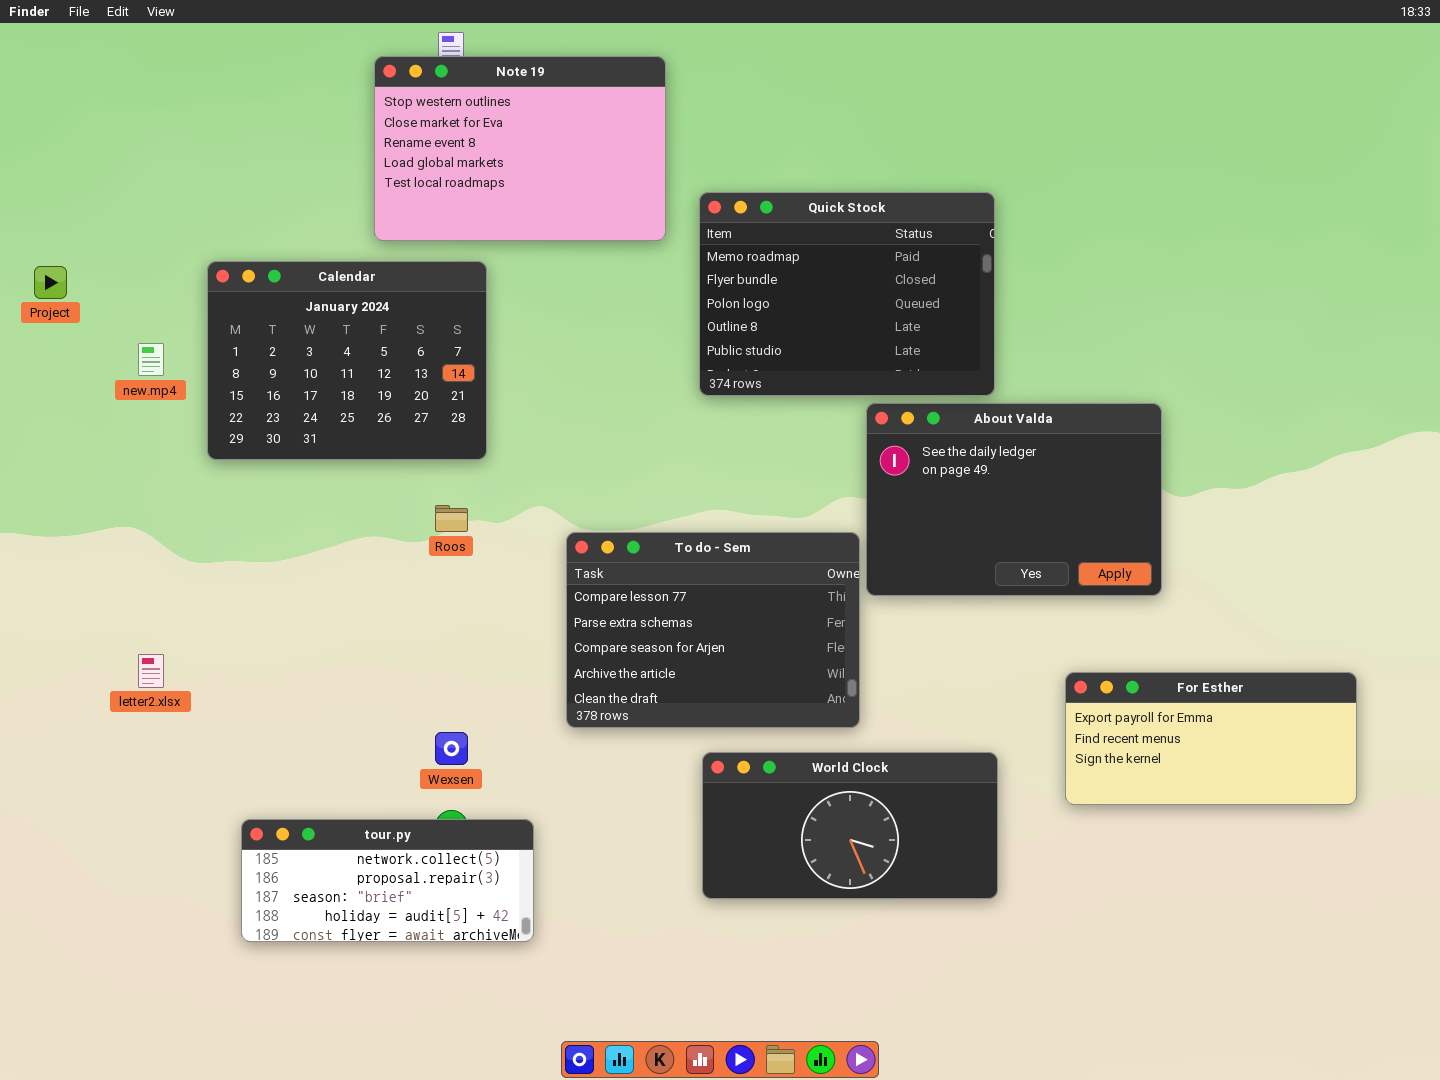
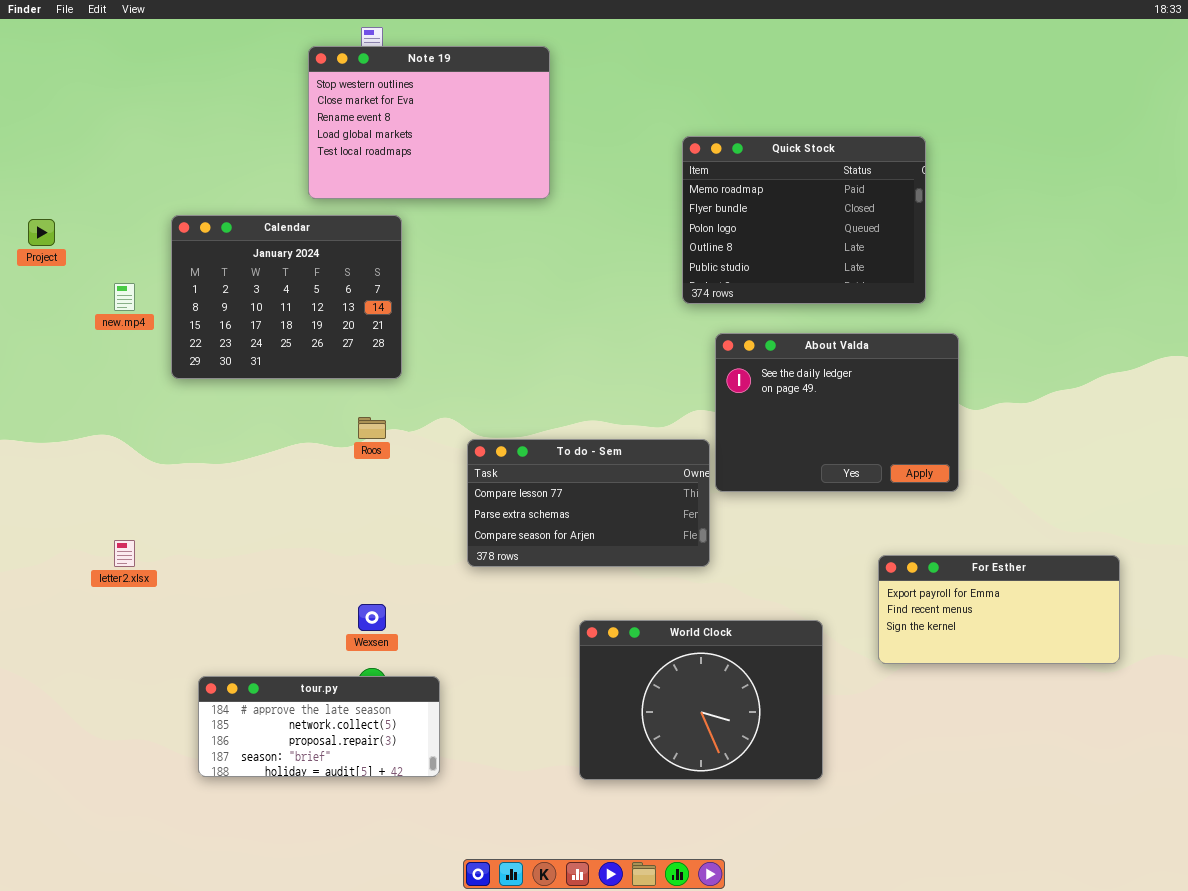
Quick Stock: [699,192,995,396] -> [682,136,926,304], moved
To do - Sem: [566,532,860,728] -> [467,439,710,567], resized
World Clock: [702,752,998,899] -> [579,620,823,780], resized
tour.py: [241,819,534,942] -> [198,676,440,777], scrolled up 1 row

